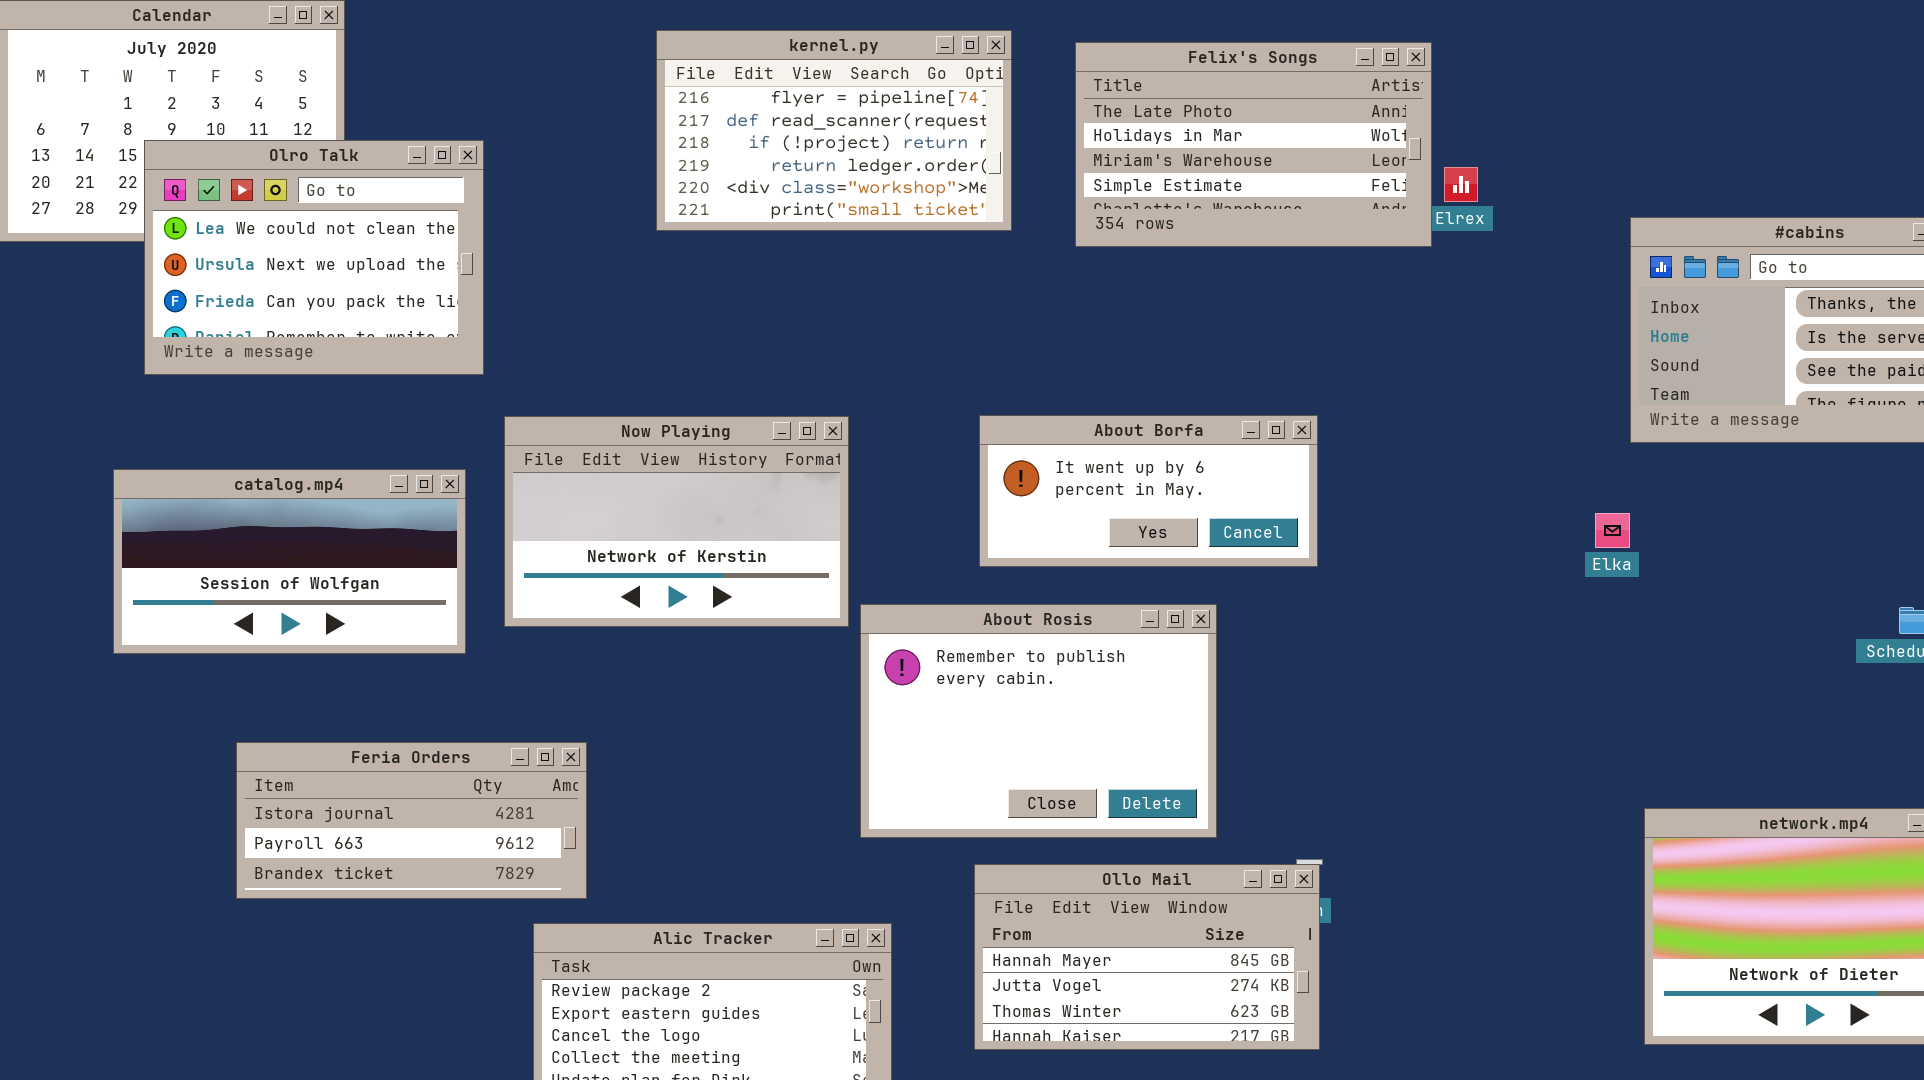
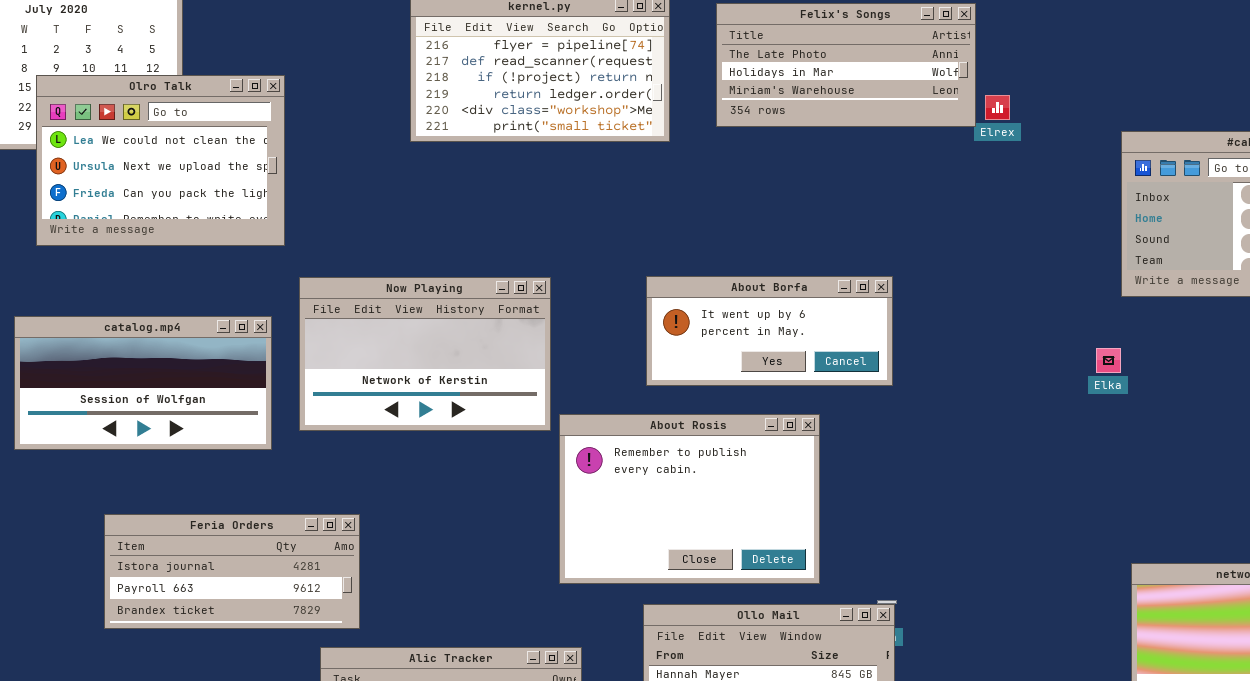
Felix's Songs: [1075,42,1432,247] -> [716,3,976,127], resized

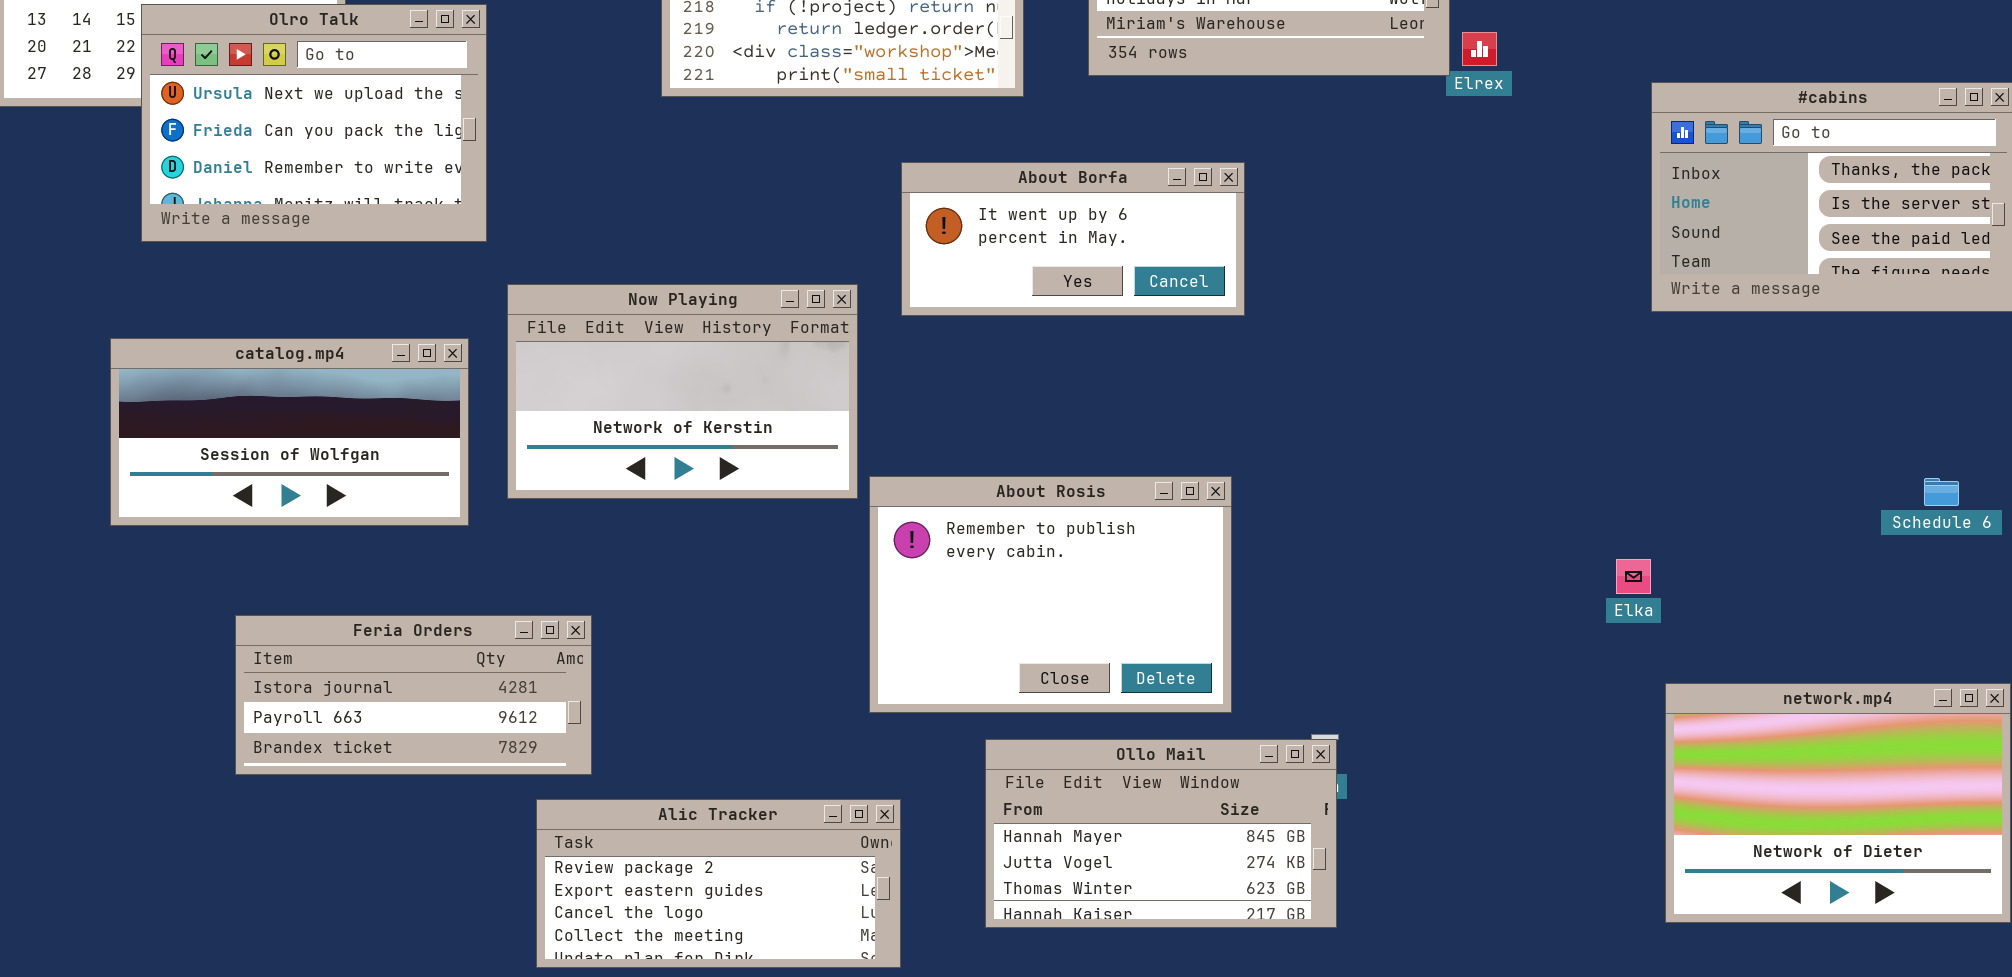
Olro Talk: [36,75,285,246] -> [141,4,487,242], scrolled down 1 row
About Borfa: [646,276,893,386] -> [901,162,1245,316], moved
Elka: [1096,348,1121,373] -> [1616,559,1651,594], moved

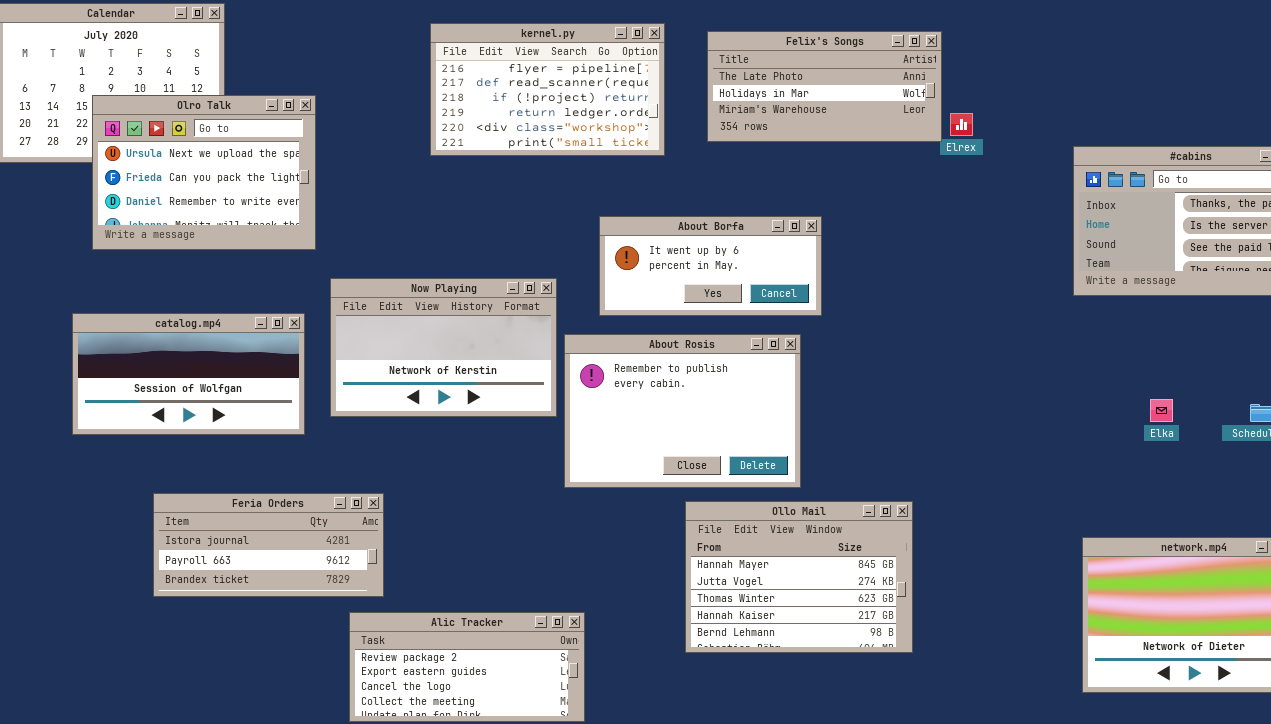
About Borfa: [901,162,1245,316] -> [599,216,822,316], moved
About Rosis: [869,476,1232,713] -> [564,334,801,488], moved
Elka: [1616,559,1651,594] -> [1150,399,1173,422], moved
Ollo Mail: [985,739,1337,928] -> [685,501,913,653], moved, resized

